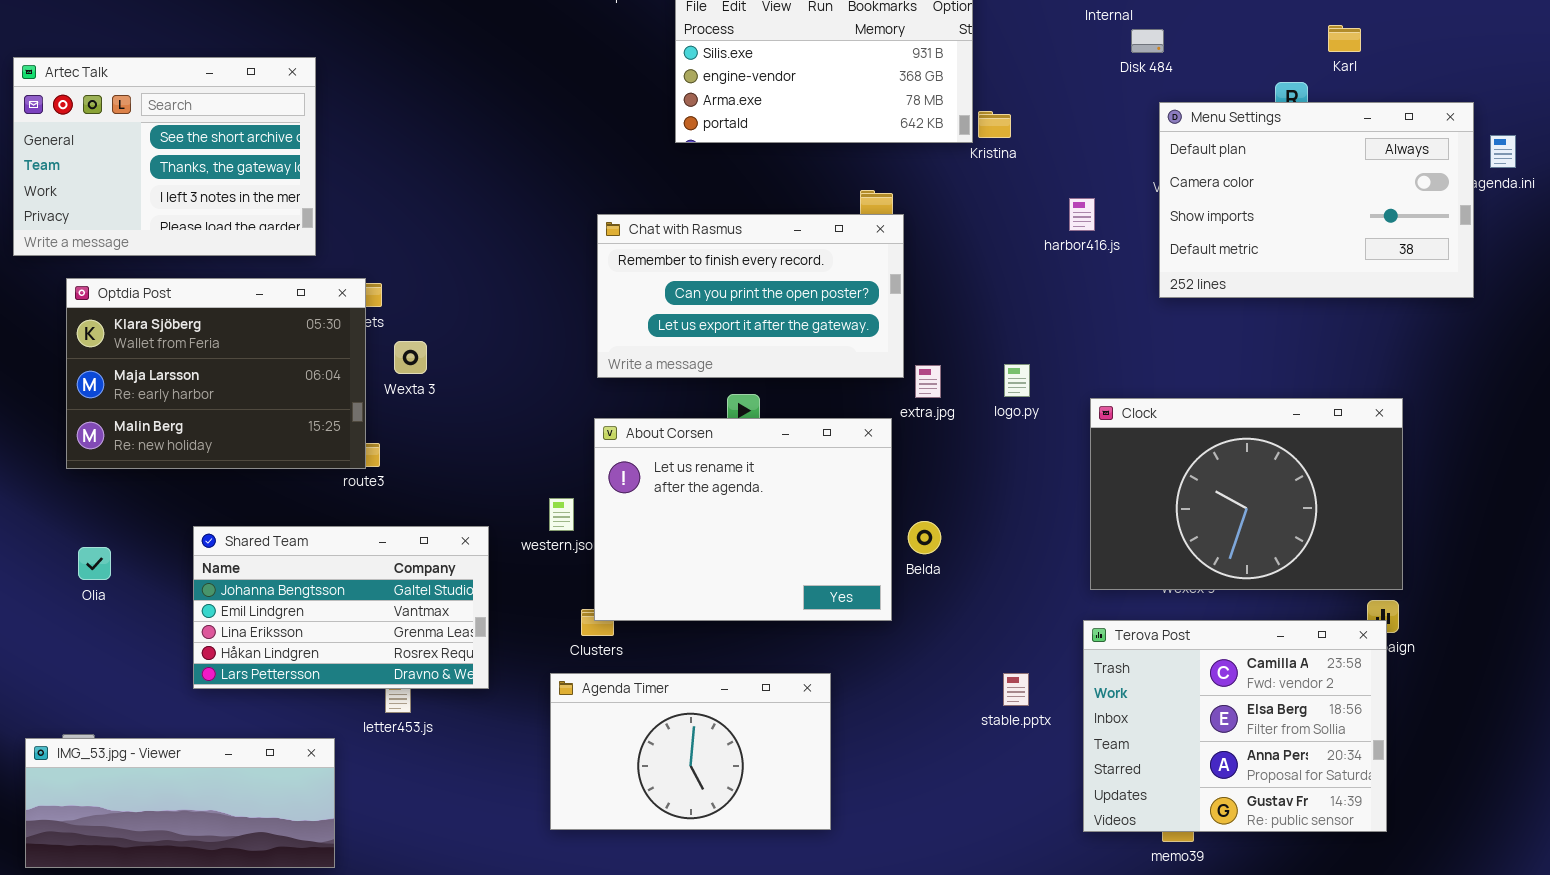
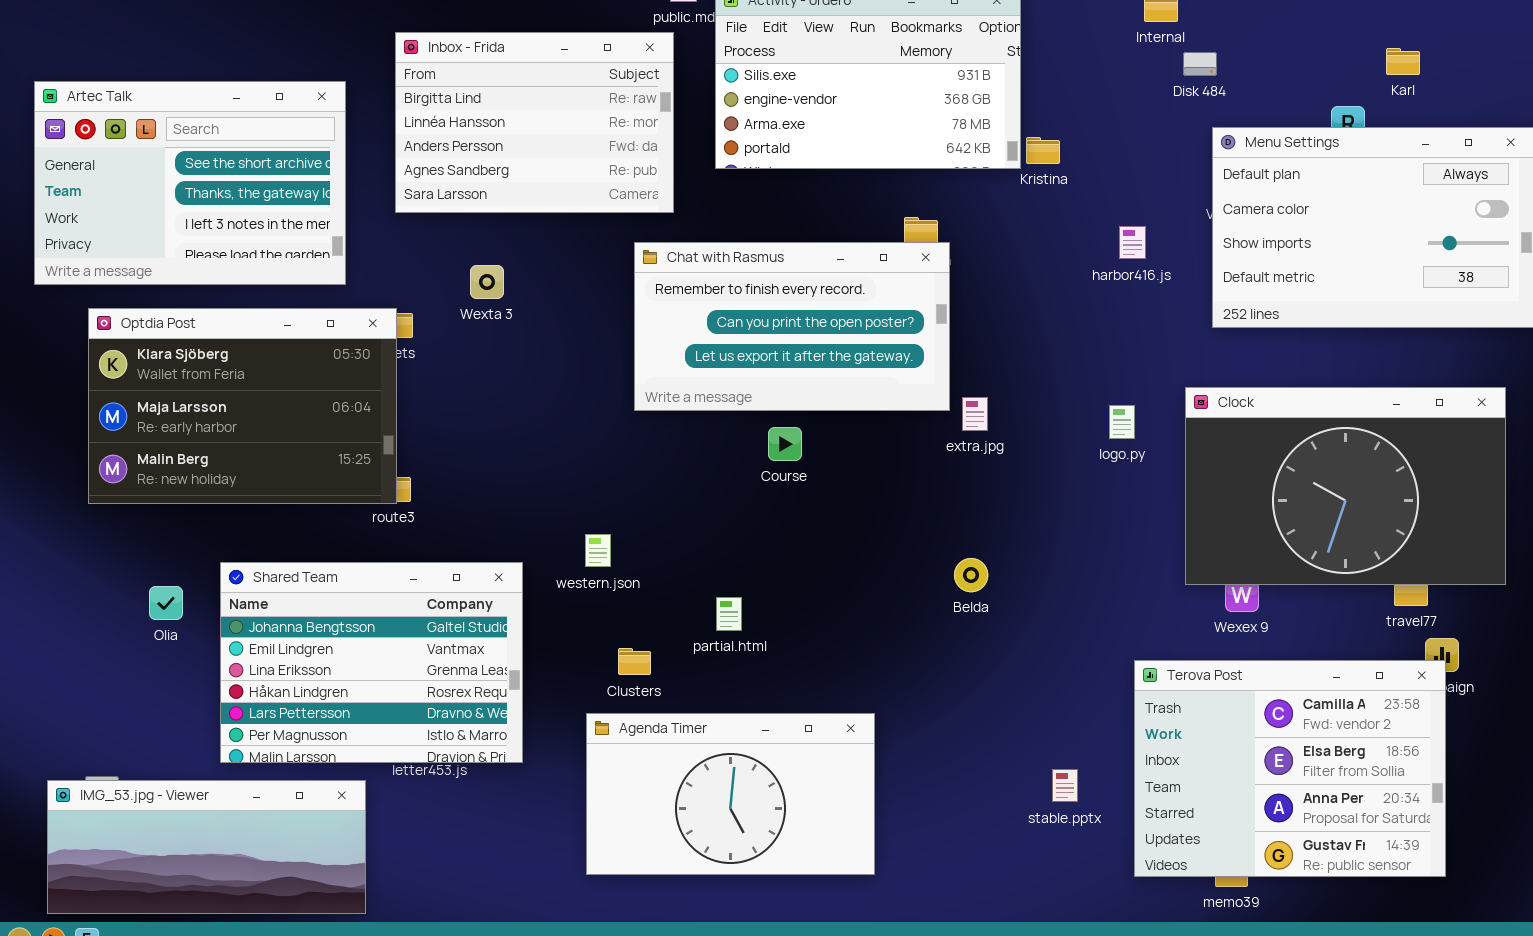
Inbox - Frida: none -> [395,32,674,213], opened
Wexta 3: [394,341,427,374] -> [470,265,504,299], moved
logo.py: [1004,364,1030,397] -> [1109,405,1135,439], moved
Clock: [1090,398,1403,590] -> [1185,387,1506,585], moved
About Corsen: [594,418,892,621] -> none, closed
Shared Team: [193,526,489,689] -> [220,562,523,763], resized
Olia: [78,547,111,580] -> [149,586,183,620], moved
stable.pptx: [1003,673,1029,706] -> [1052,769,1078,802], moved

